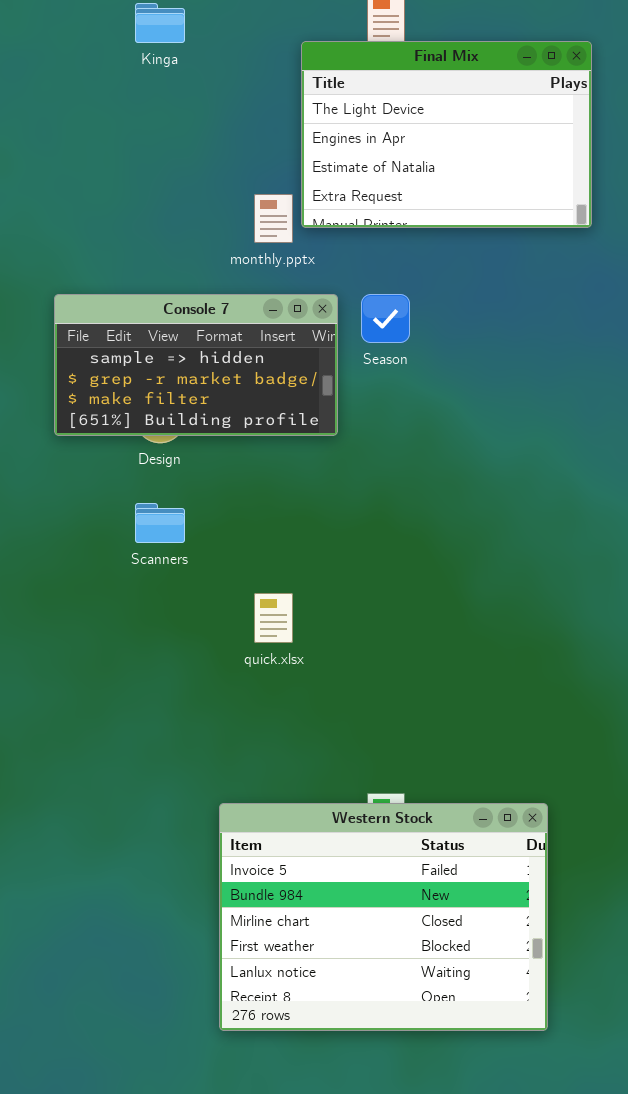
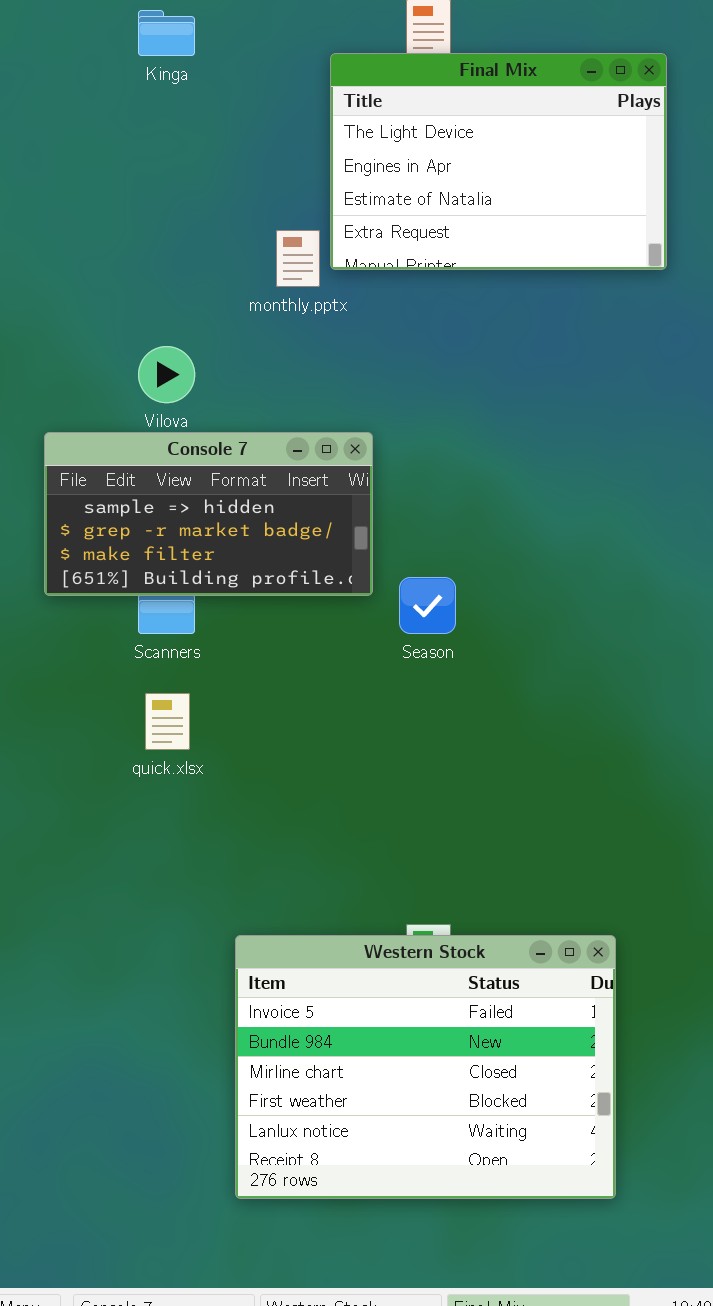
Console 7: [54,294,338,436] -> [44,432,373,596], moved
Season: [361,294,410,343] -> [399,577,456,634], moved
quick.xlsx: [254,593,293,643] -> [145,693,190,750], moved

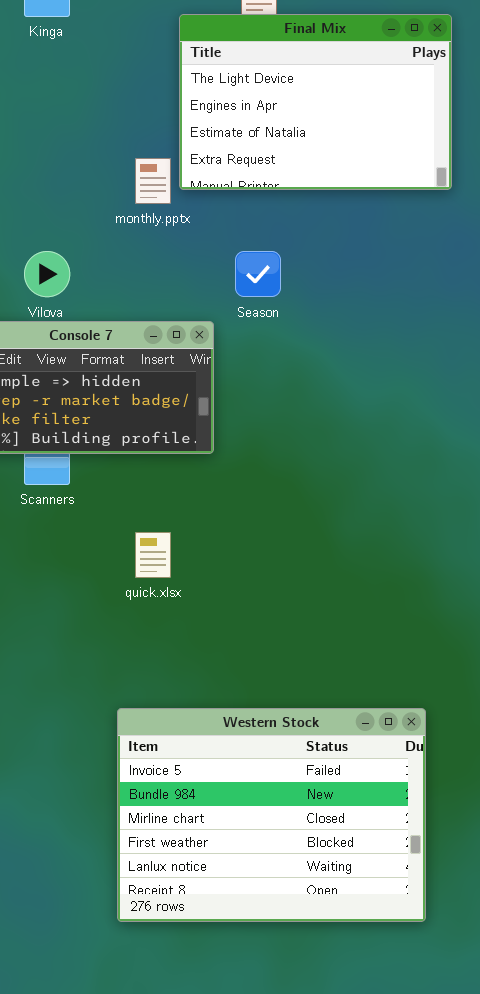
Season: [399,577,456,634] -> [235,251,281,297], moved
quick.xlsx: [145,693,190,750] -> [135,532,171,578], moved
Western Stock: [235,935,616,1199] -> [117,708,426,922], moved

